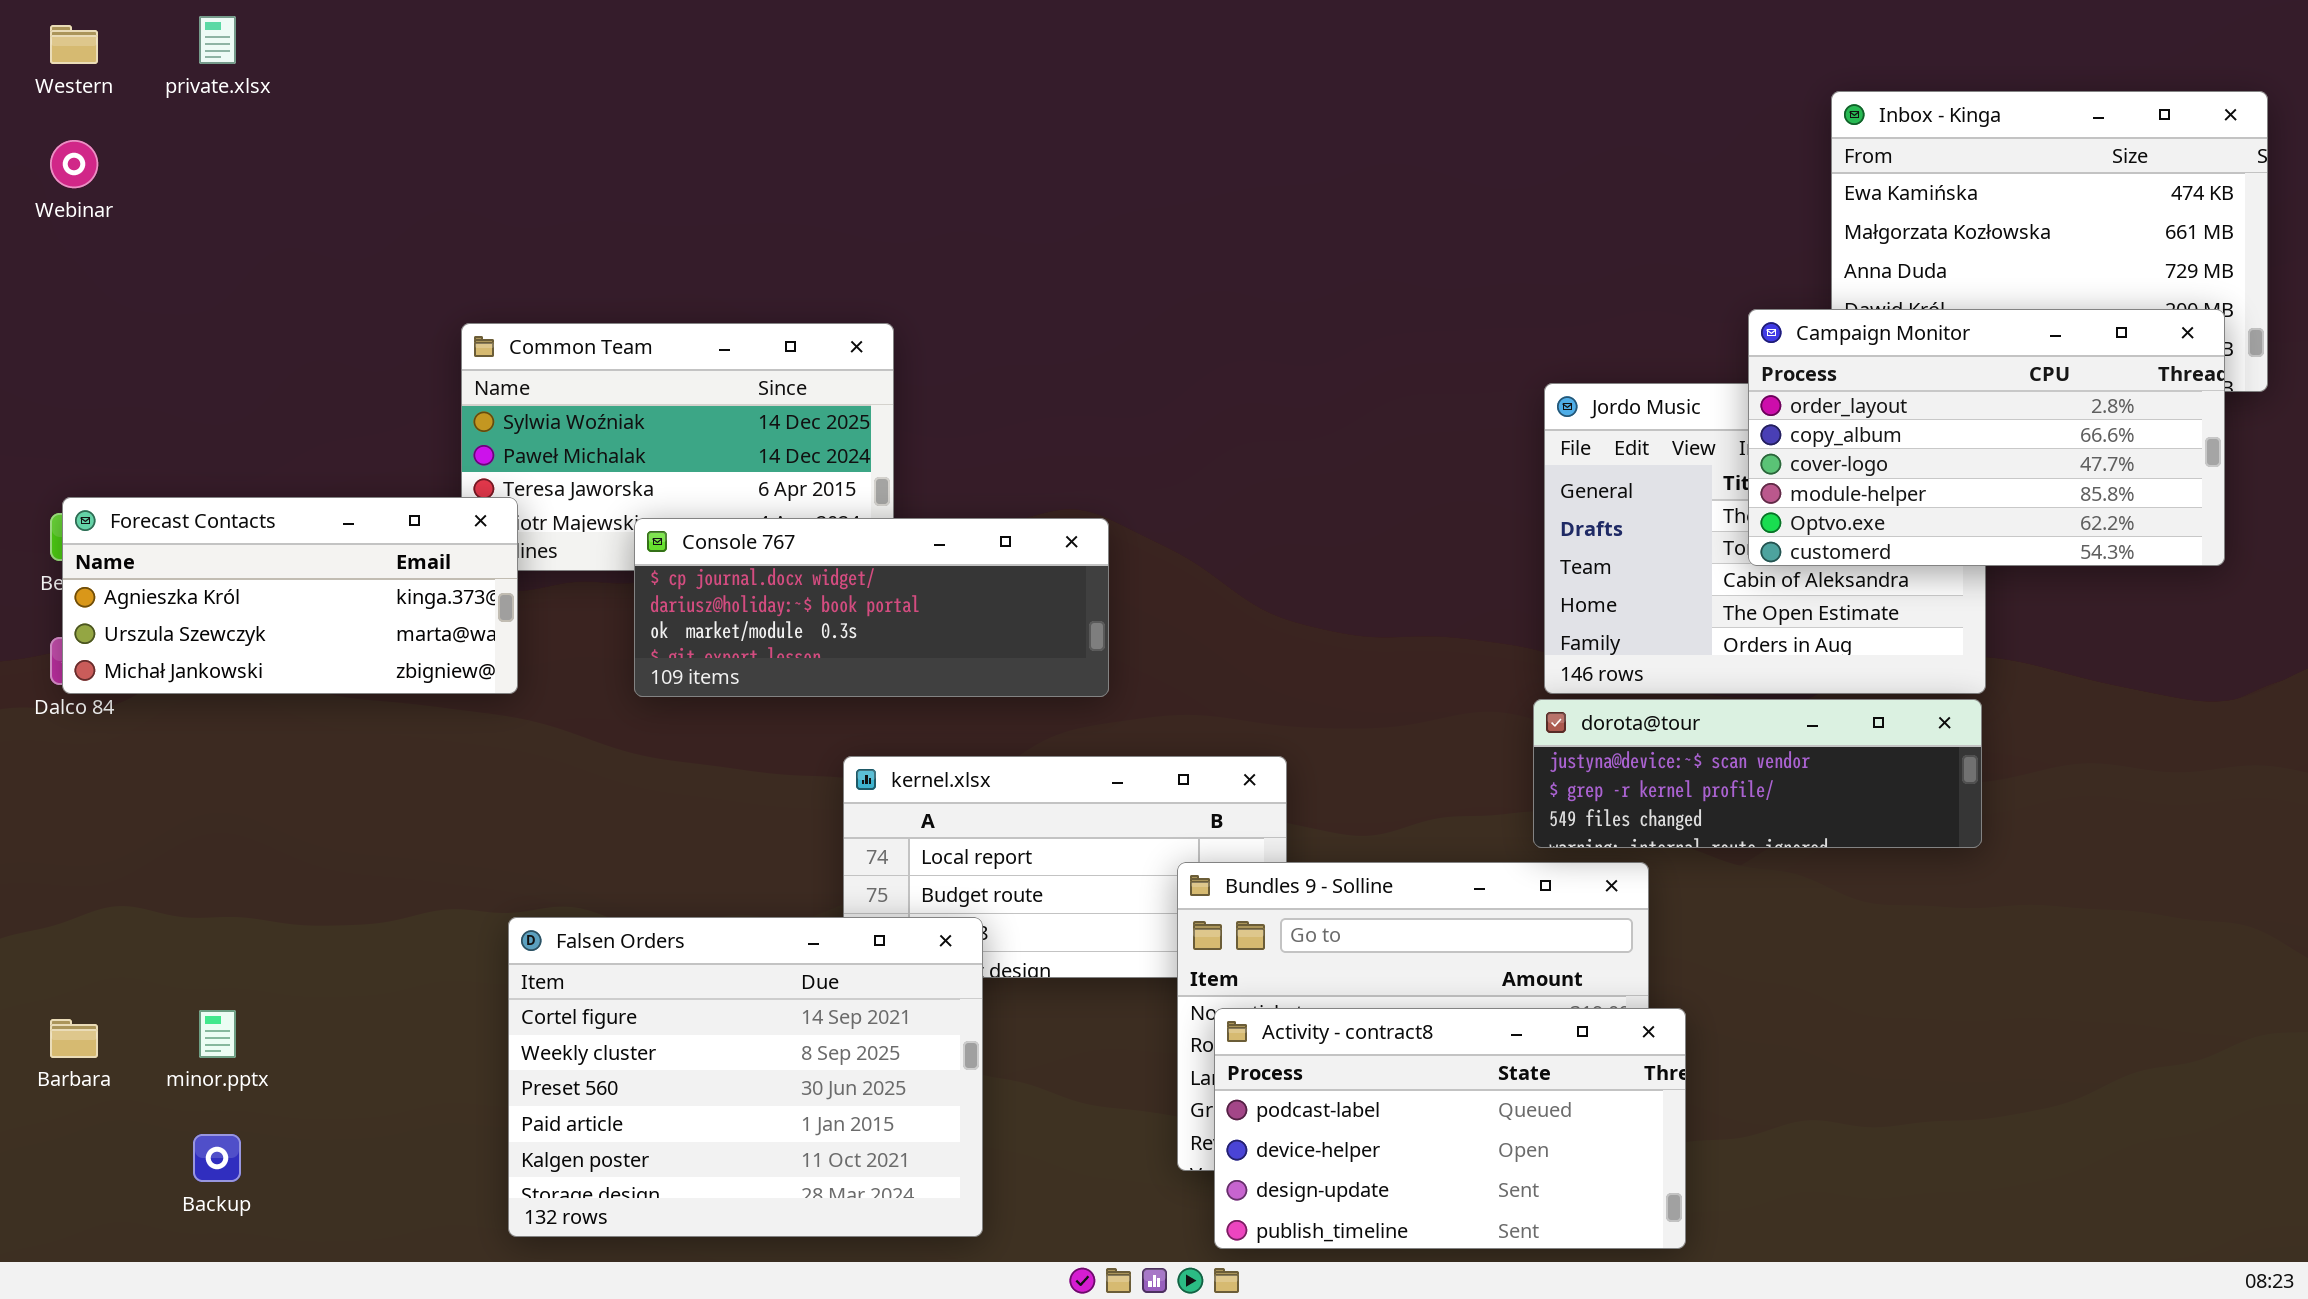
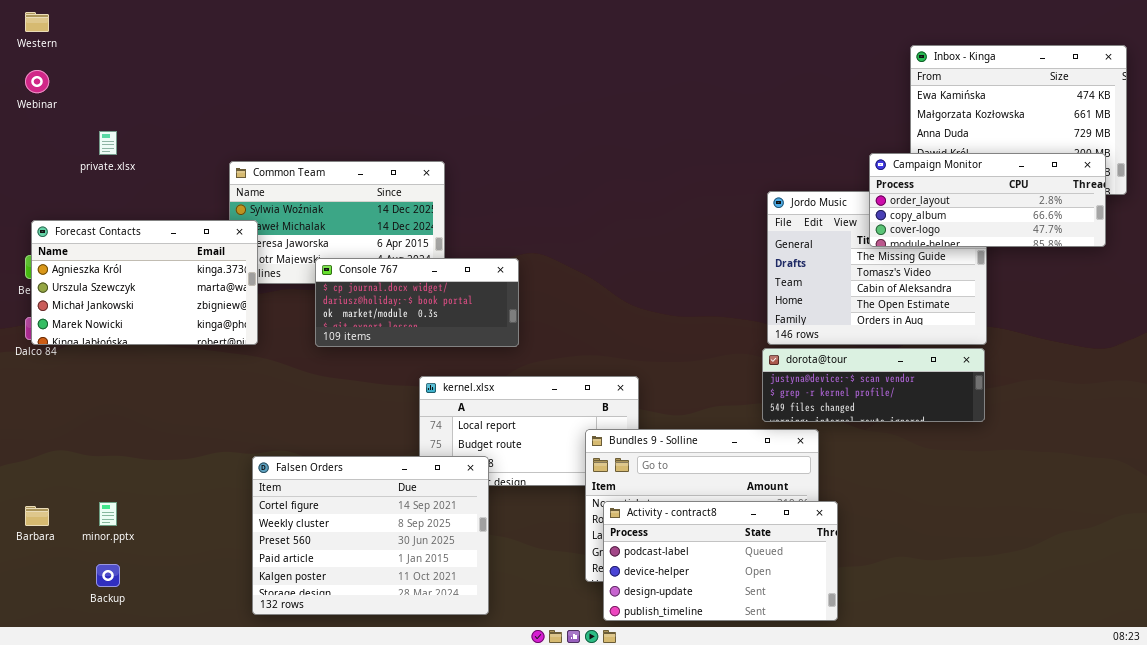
private.xlsx: [199,16,236,64] -> [99,131,117,155], moved
Campaign Monitor: [1748,309,2225,566] -> [869,153,1106,247], resized
Forecast Contacts: [62,497,518,694] -> [31,220,258,345], resized
Console 767: [634,518,1109,697] -> [315,258,519,347], resized

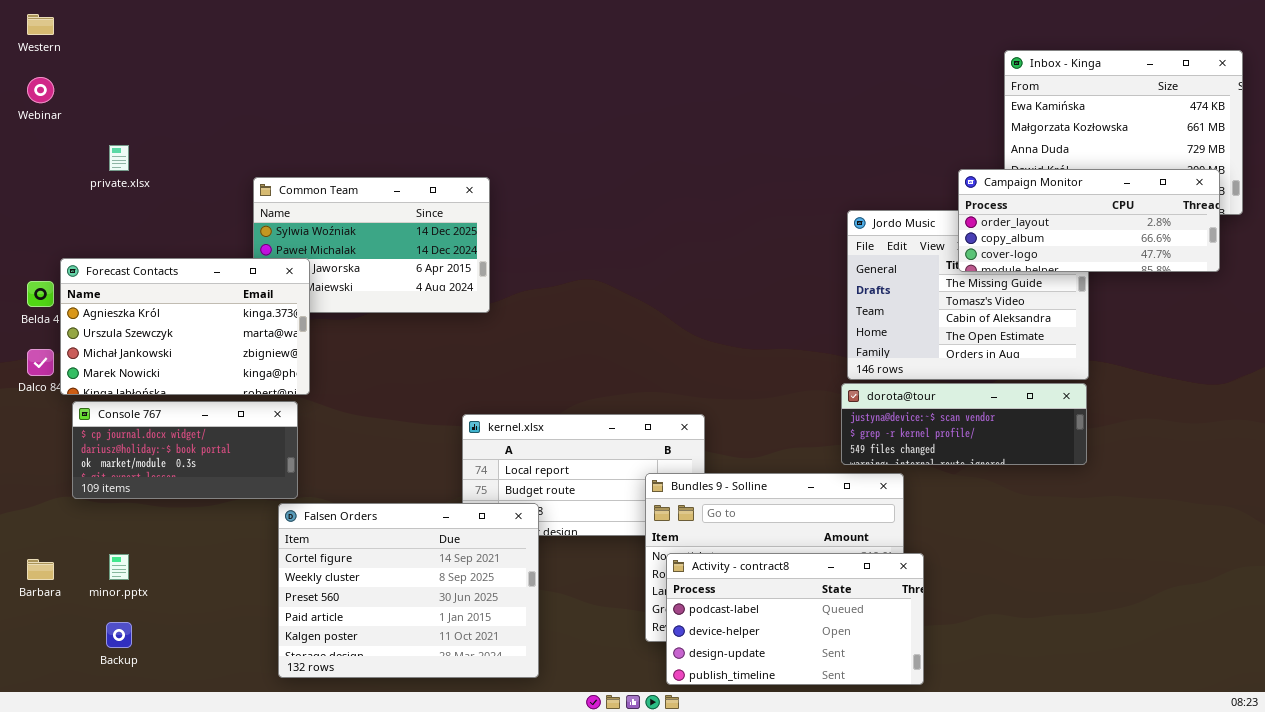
Forecast Contacts: [31,220,258,345] -> [60,258,310,395], moved
Console 767: [315,258,519,347] -> [72,401,298,499], moved

